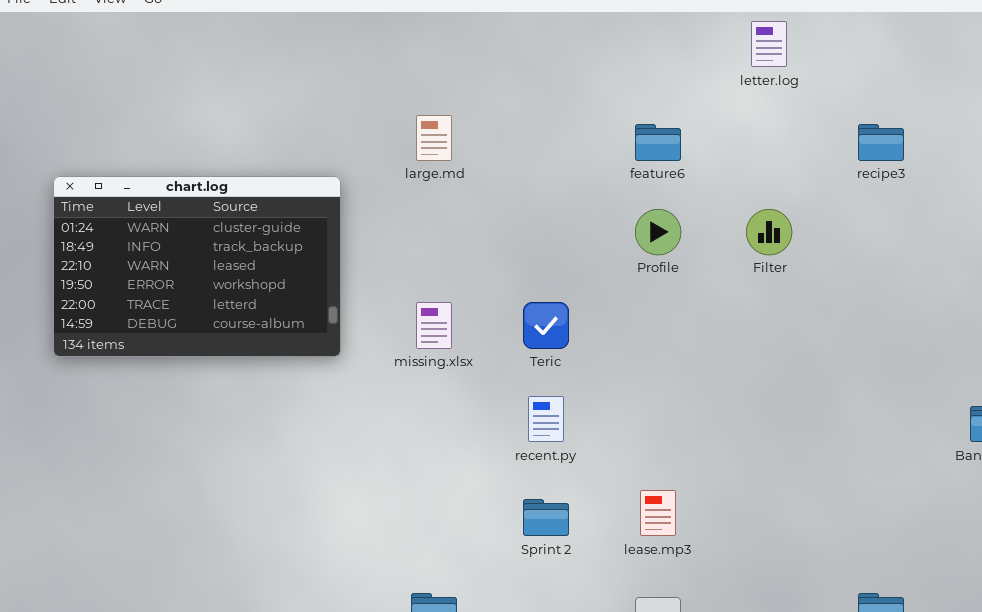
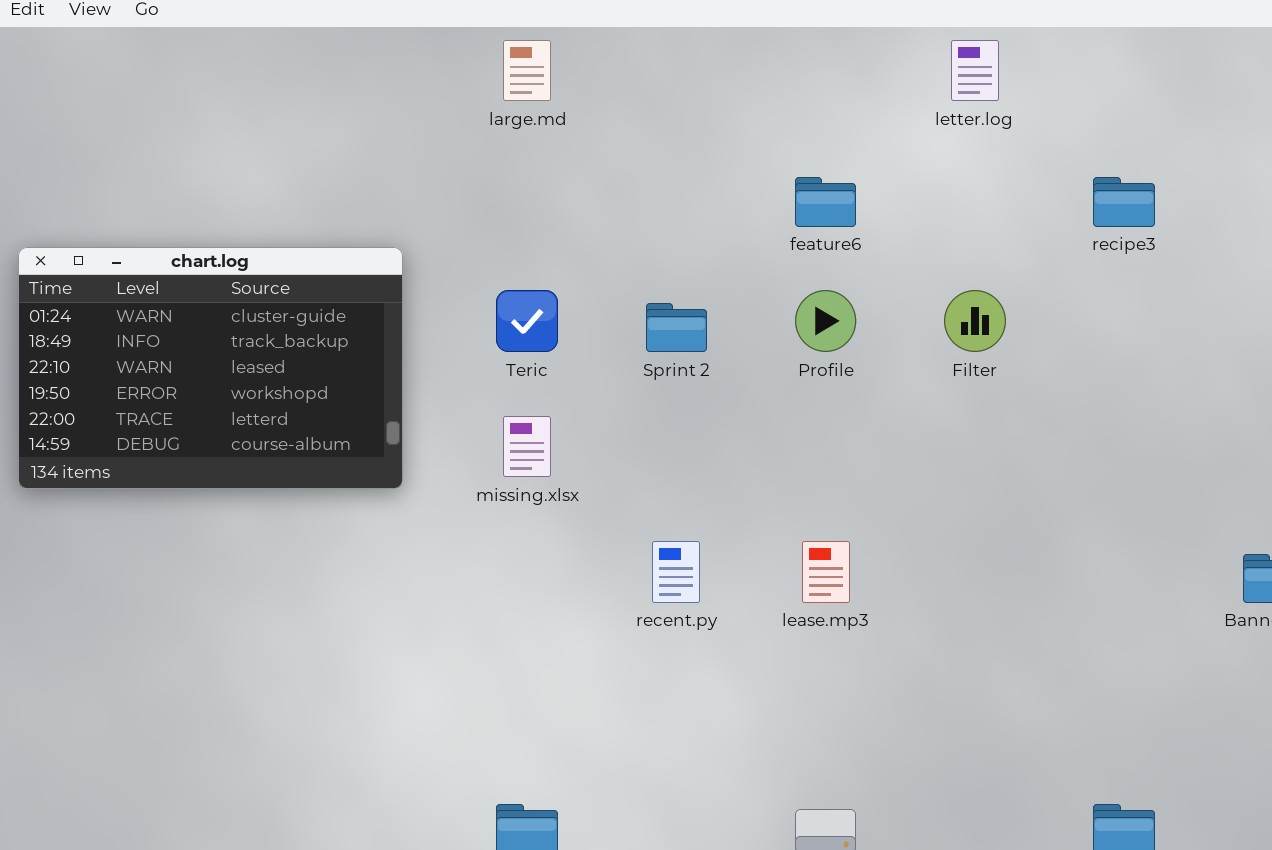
large.md: [416,115,452,161] -> [503,40,551,101], moved
Teric: [523,302,569,349] -> [496,290,558,352], moved
lease.mp3: [640,490,676,536] -> [802,541,850,603], moved
Sprint 2: [523,499,569,536] -> [646,303,707,352], moved

